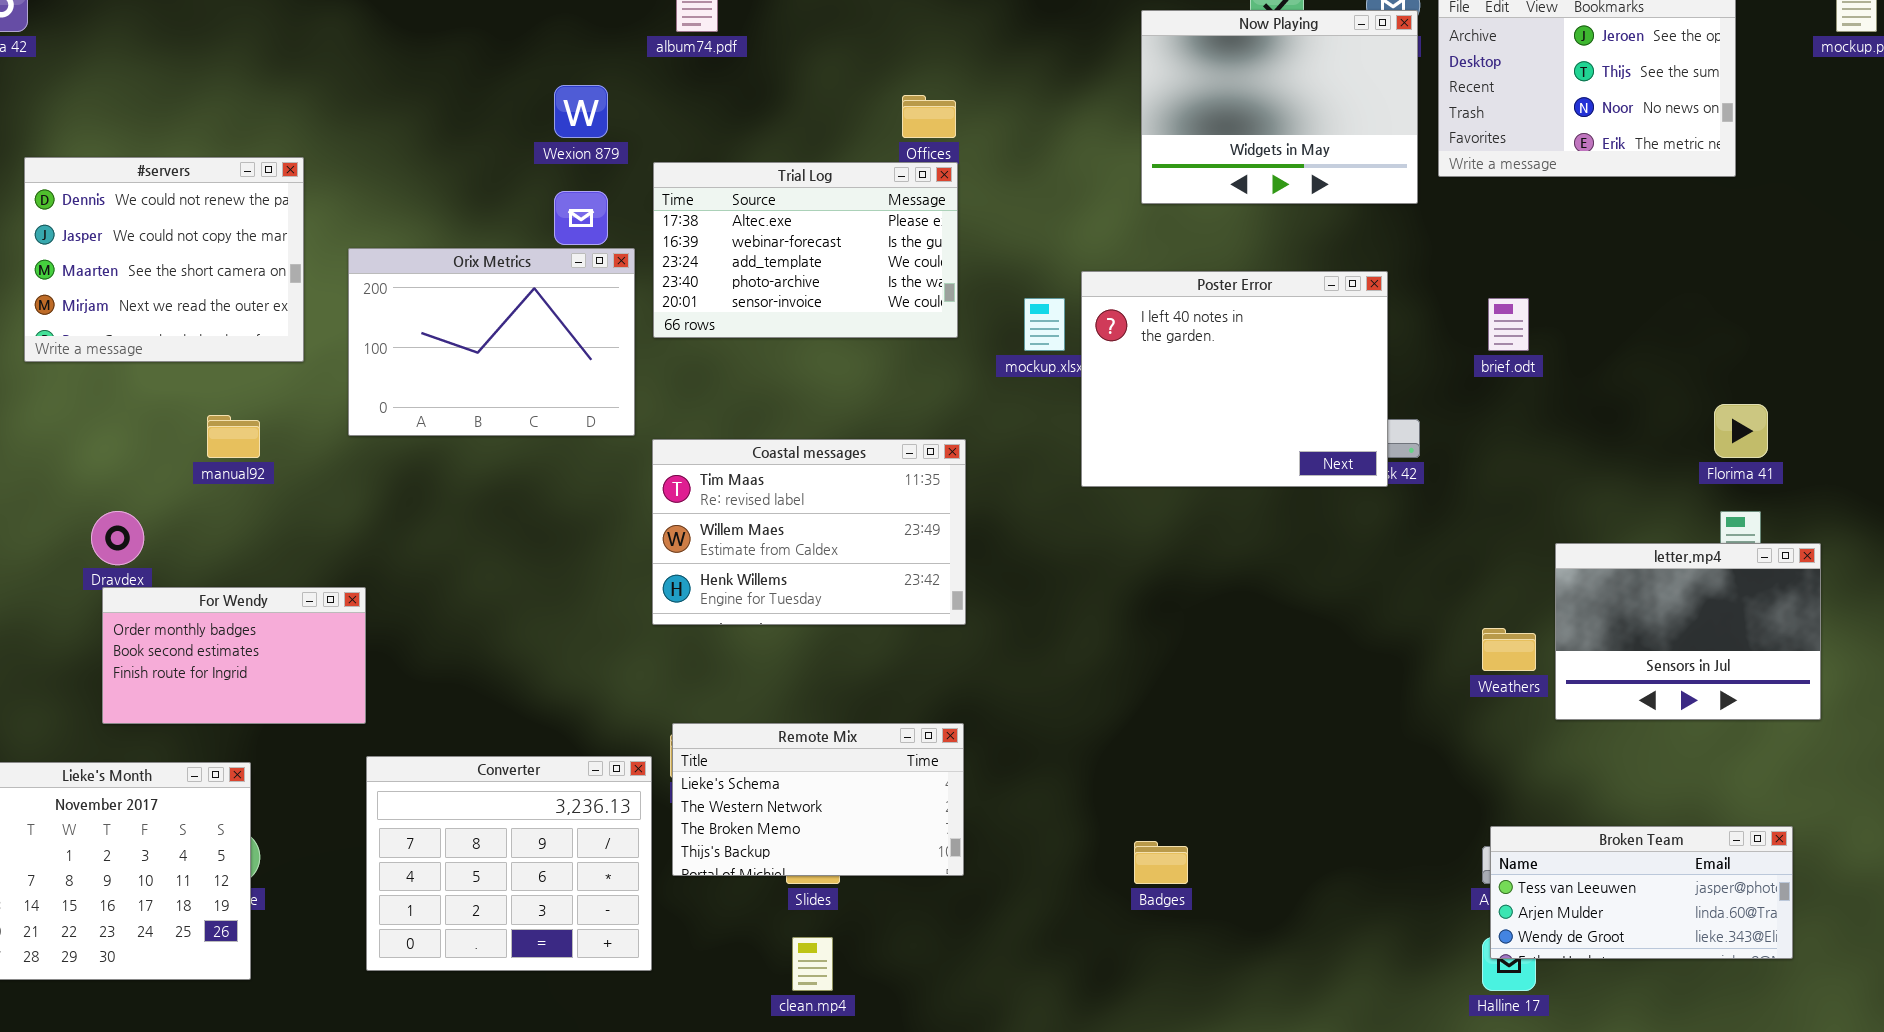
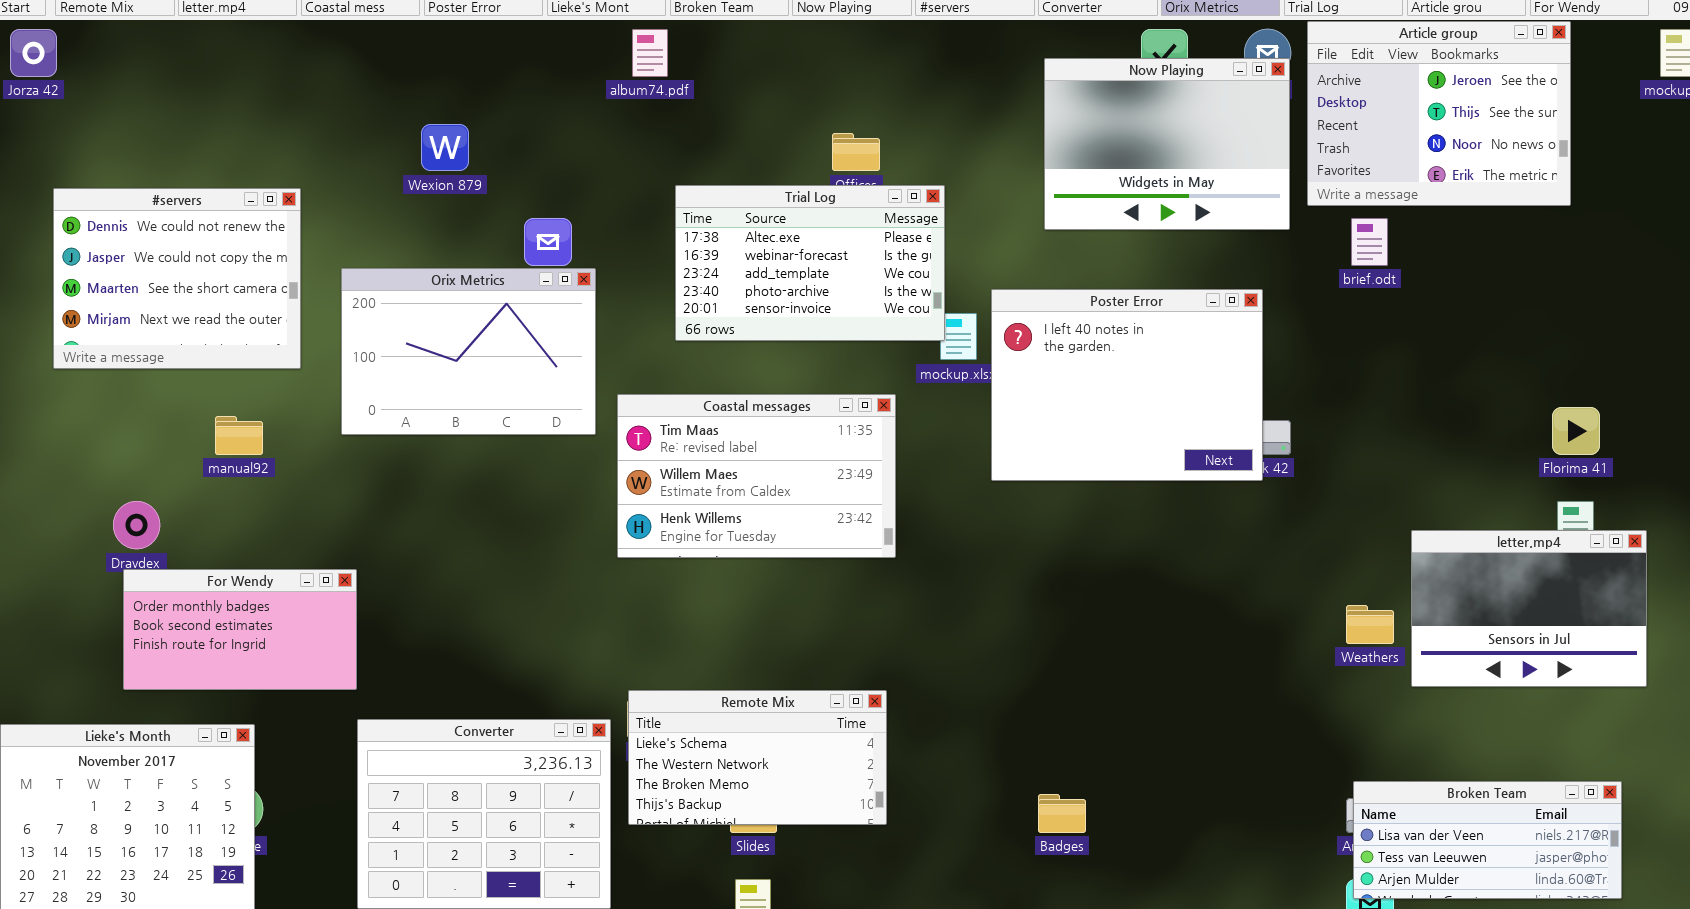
Wexion 879: [554,85,608,138] -> [421,124,469,171], moved
Trial Log: [653,162,958,338] -> [675,185,945,341], moved
brief.odt: [1488,298,1529,351] -> [1351,218,1388,266], moved
Coastal messages: [652,439,966,625] -> [617,394,896,558], moved
Broken Team: [1490,826,1793,959] -> [1353,781,1622,899], scrolled up 1 row

